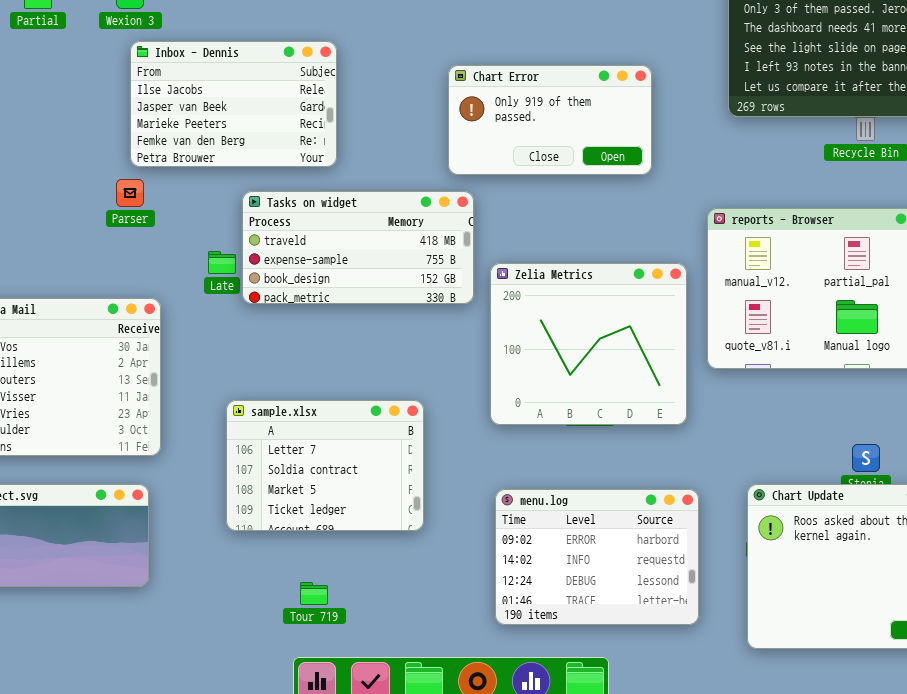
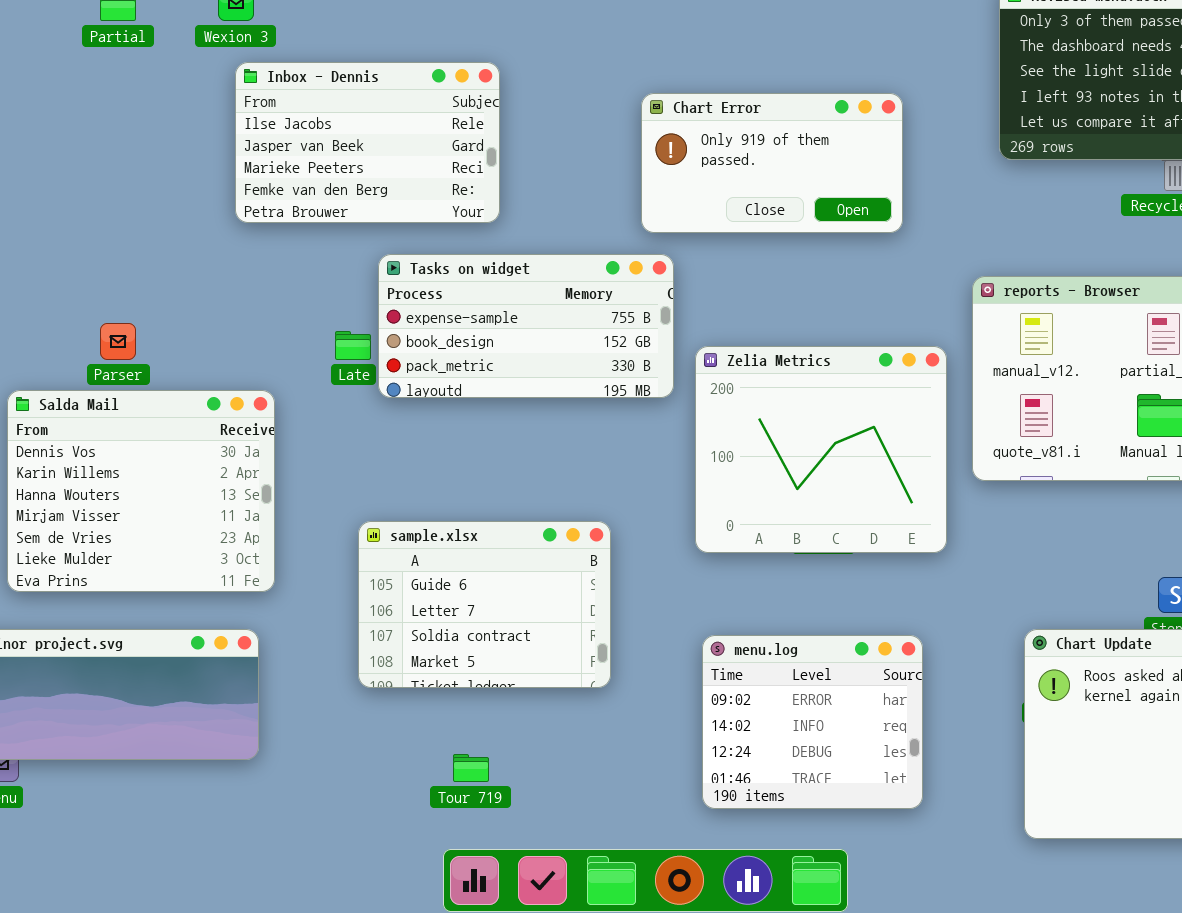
Parser: [116,179,144,207] -> [100,323,136,360], moved
Tasks on widget: [242,191,474,304] -> [378,254,674,398], scrolled down 1 row
sample.xlsx: [226,400,424,531] -> [358,521,611,688], scrolled up 1 row
menu.log: [495,489,699,625] -> [702,635,923,809], resized

